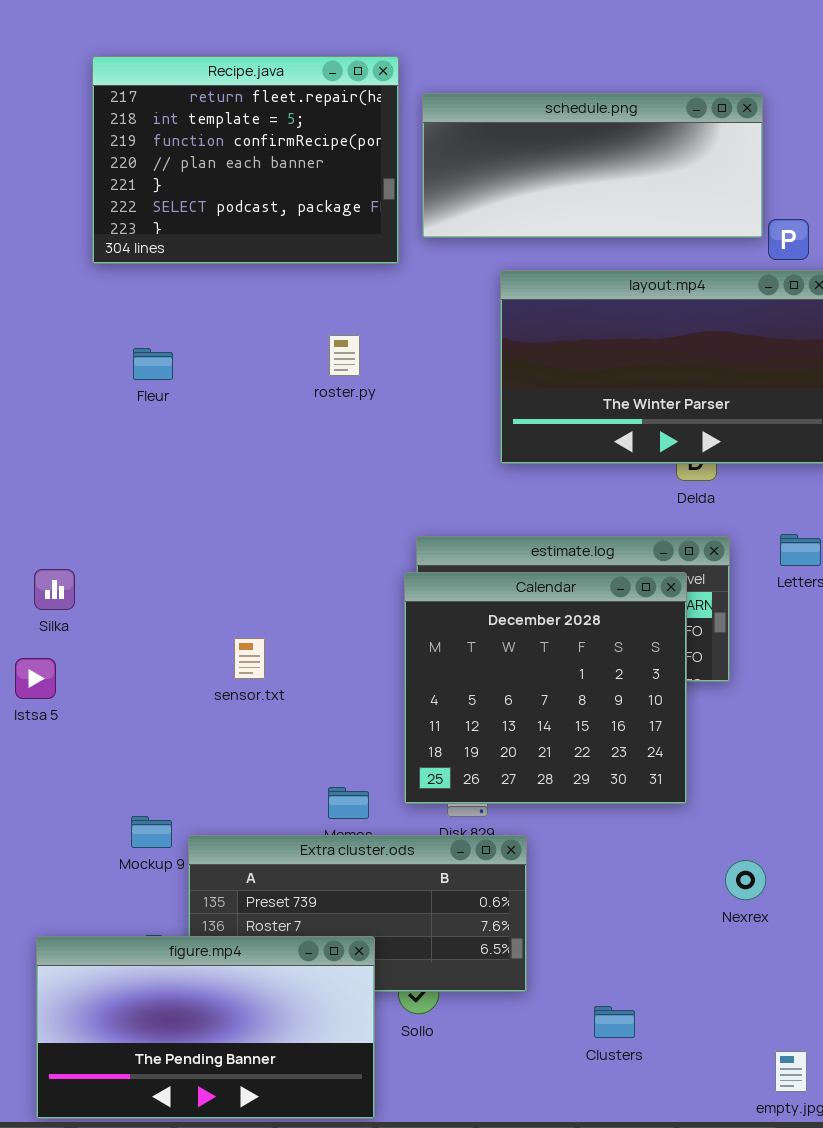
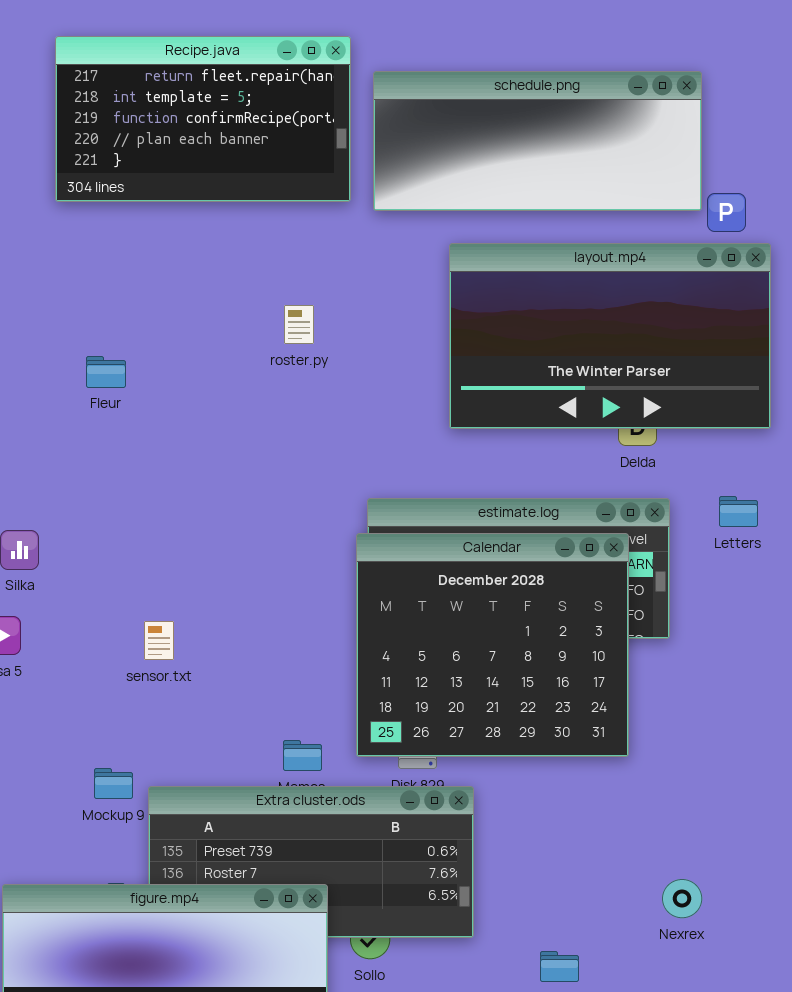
Recipe.java: [92,56,399,264] -> [55,36,351,202], resized
Fleur: [133,348,173,380] -> [86,356,126,388], moved
sensor.txt: [234,638,265,679] -> [144,621,174,660], moved
Nexrex: [725,860,766,900] -> [662,879,702,918], moved

